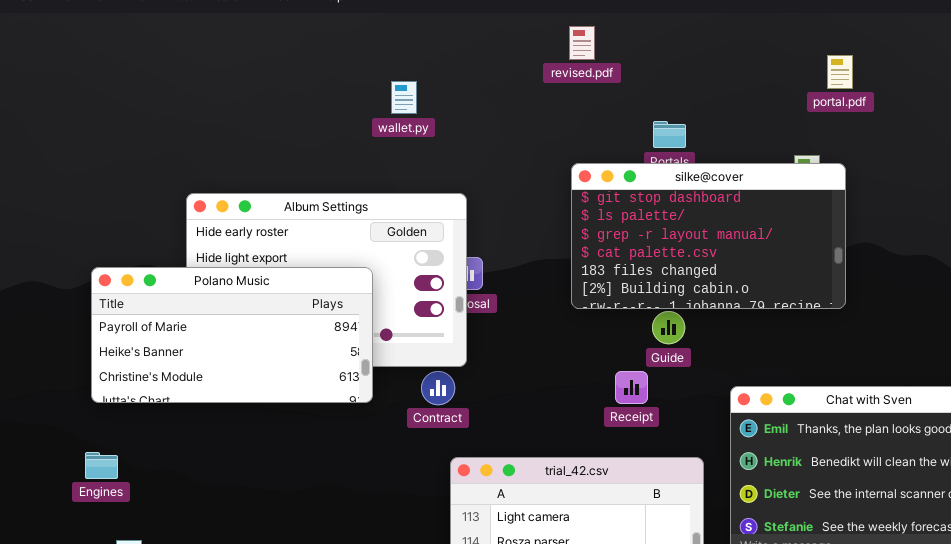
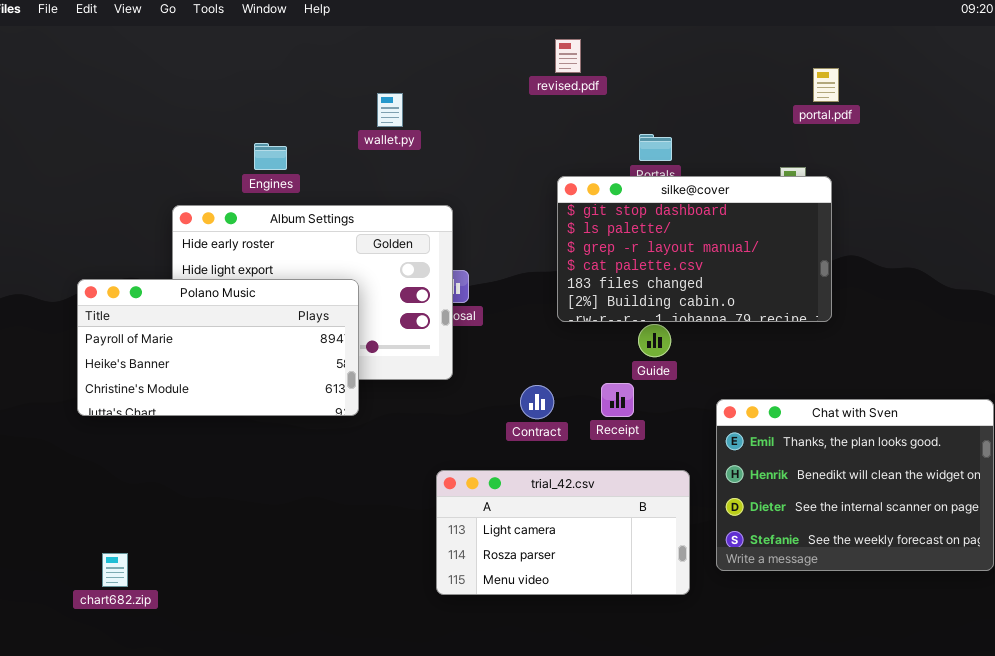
Contract: [421,371,455,405] -> [520,385,554,419], moved
Engines: [85,452,118,479] -> [254,143,287,170], moved

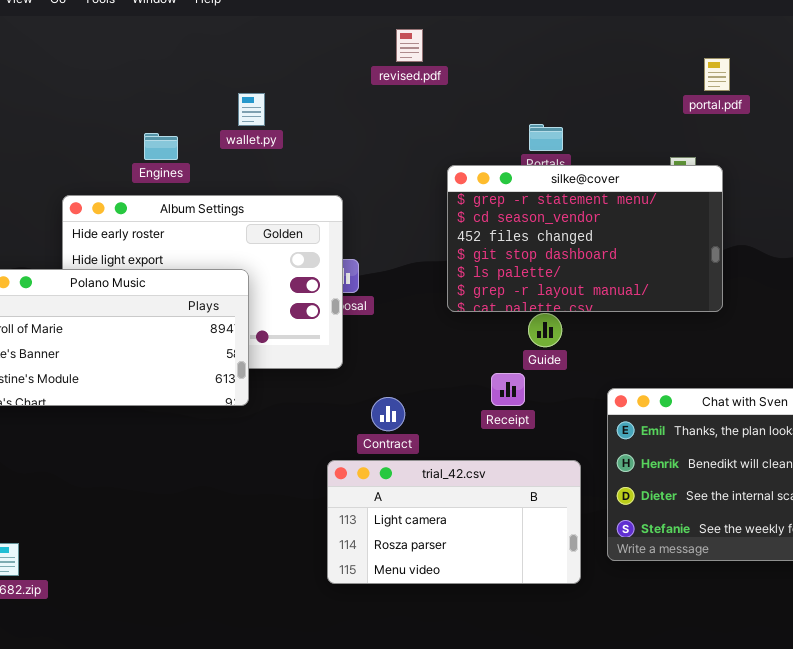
revised.pdf: [555,39,581,73] -> [396,29,423,62], moved
wallet.py: [377,93,403,127] -> [238,93,265,126], moved
silke@cover: [557,176,832,322] -> [447,165,723,312], scrolled up 3 rows
Contract: [520,385,554,419] -> [371,397,405,431], moved

